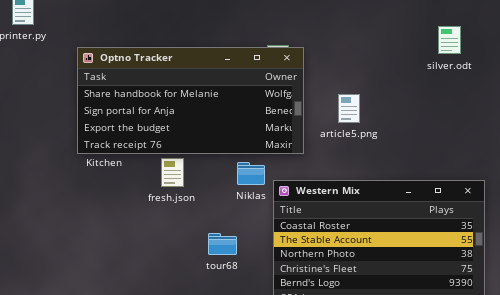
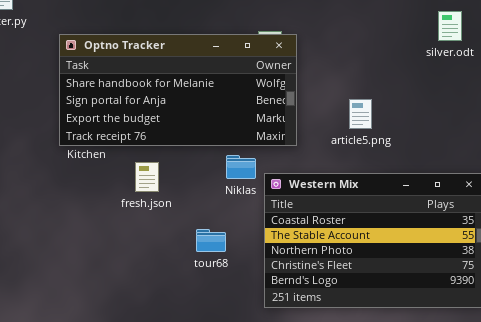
article5.png: [338,94,360,123] -> [349,99,372,129], moved
fresh.json: [161,158,184,187] -> [135,162,159,192], moved

